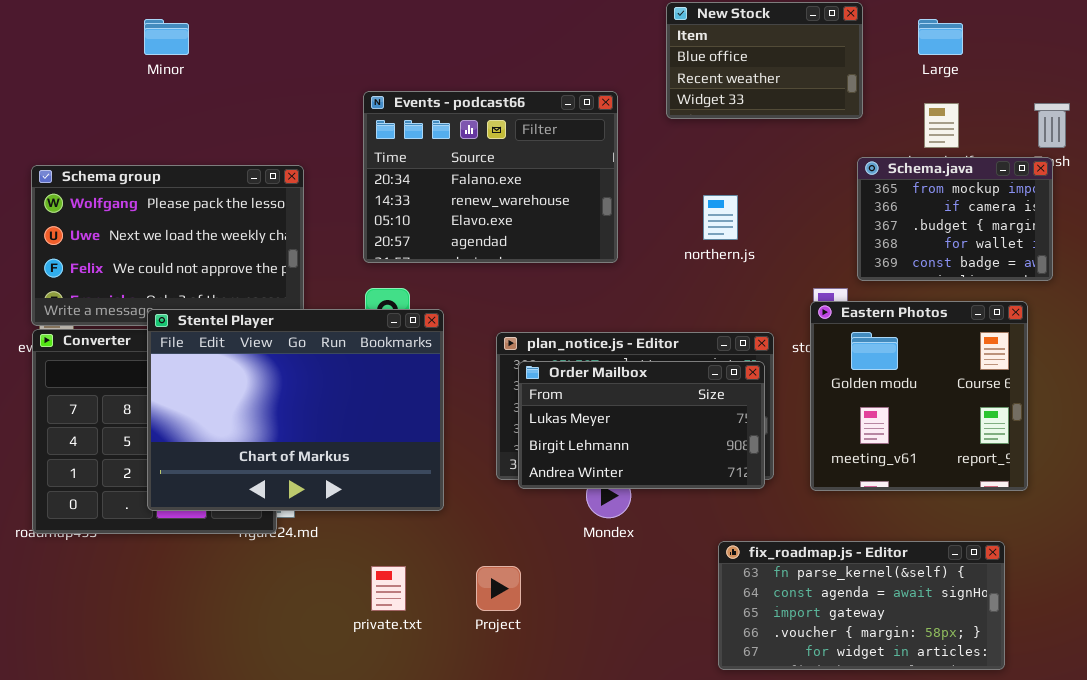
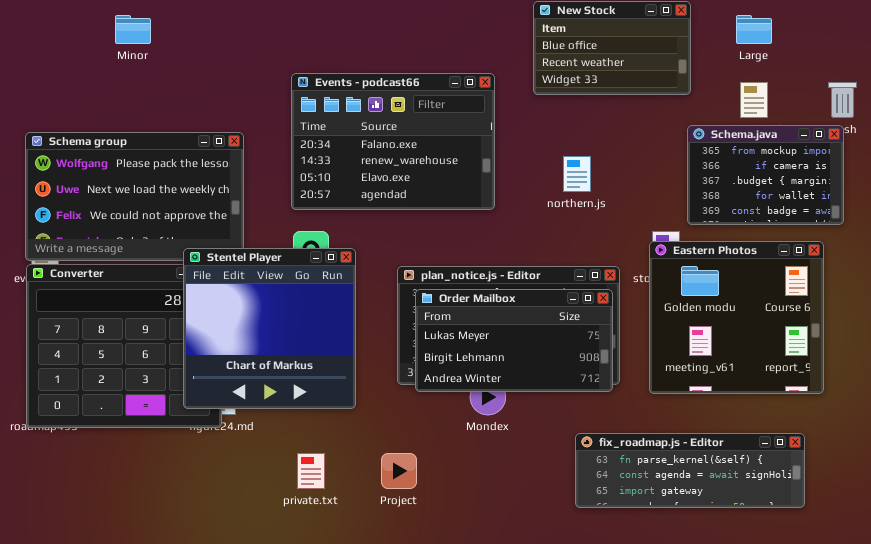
Stentel Player: [147,309,444,511] -> [183,248,356,409], resized
fix_roadmap.js - Editor: [718,541,1005,670] -> [575,433,805,508], resized

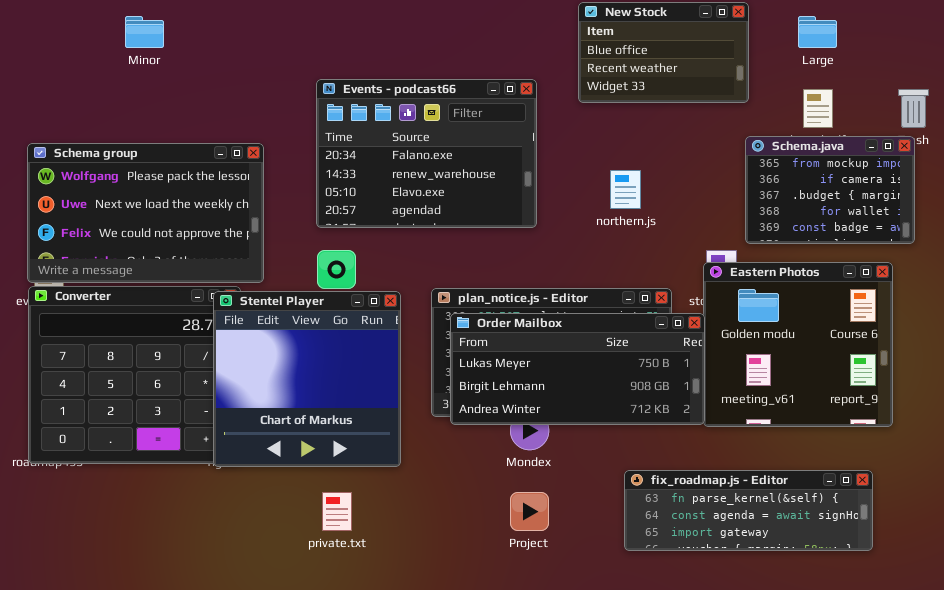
Stentel Player: [183,248,356,409] -> [213,291,401,467], moved
Order Mailbox: [415,289,613,392] -> [450,313,705,425], resized
Project: [381,453,417,489] -> [510,492,549,531], moved

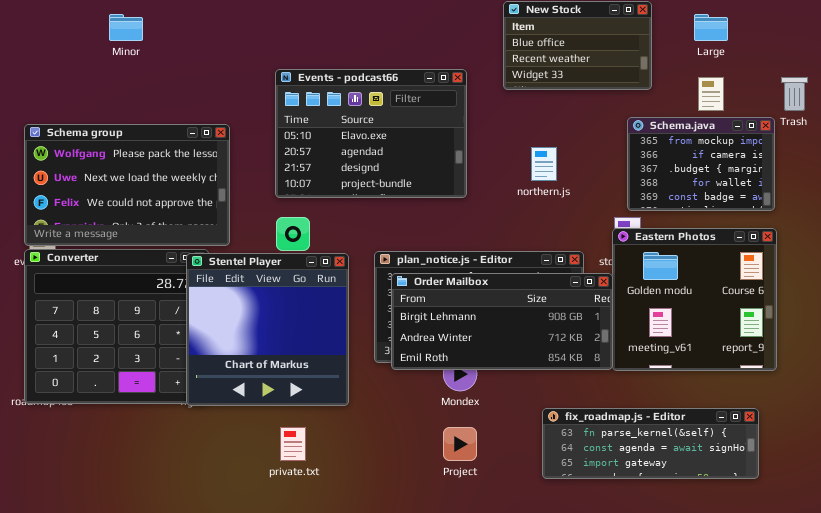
Events - podcast66: [316,79,537,228] -> [275,69,467,198], scrolled down 2 rows
Schema.java: [745,136,915,244] -> [627,117,775,211], moved
Order Mailbox: [450,313,705,425] -> [391,273,613,370], scrolled down 1 row

